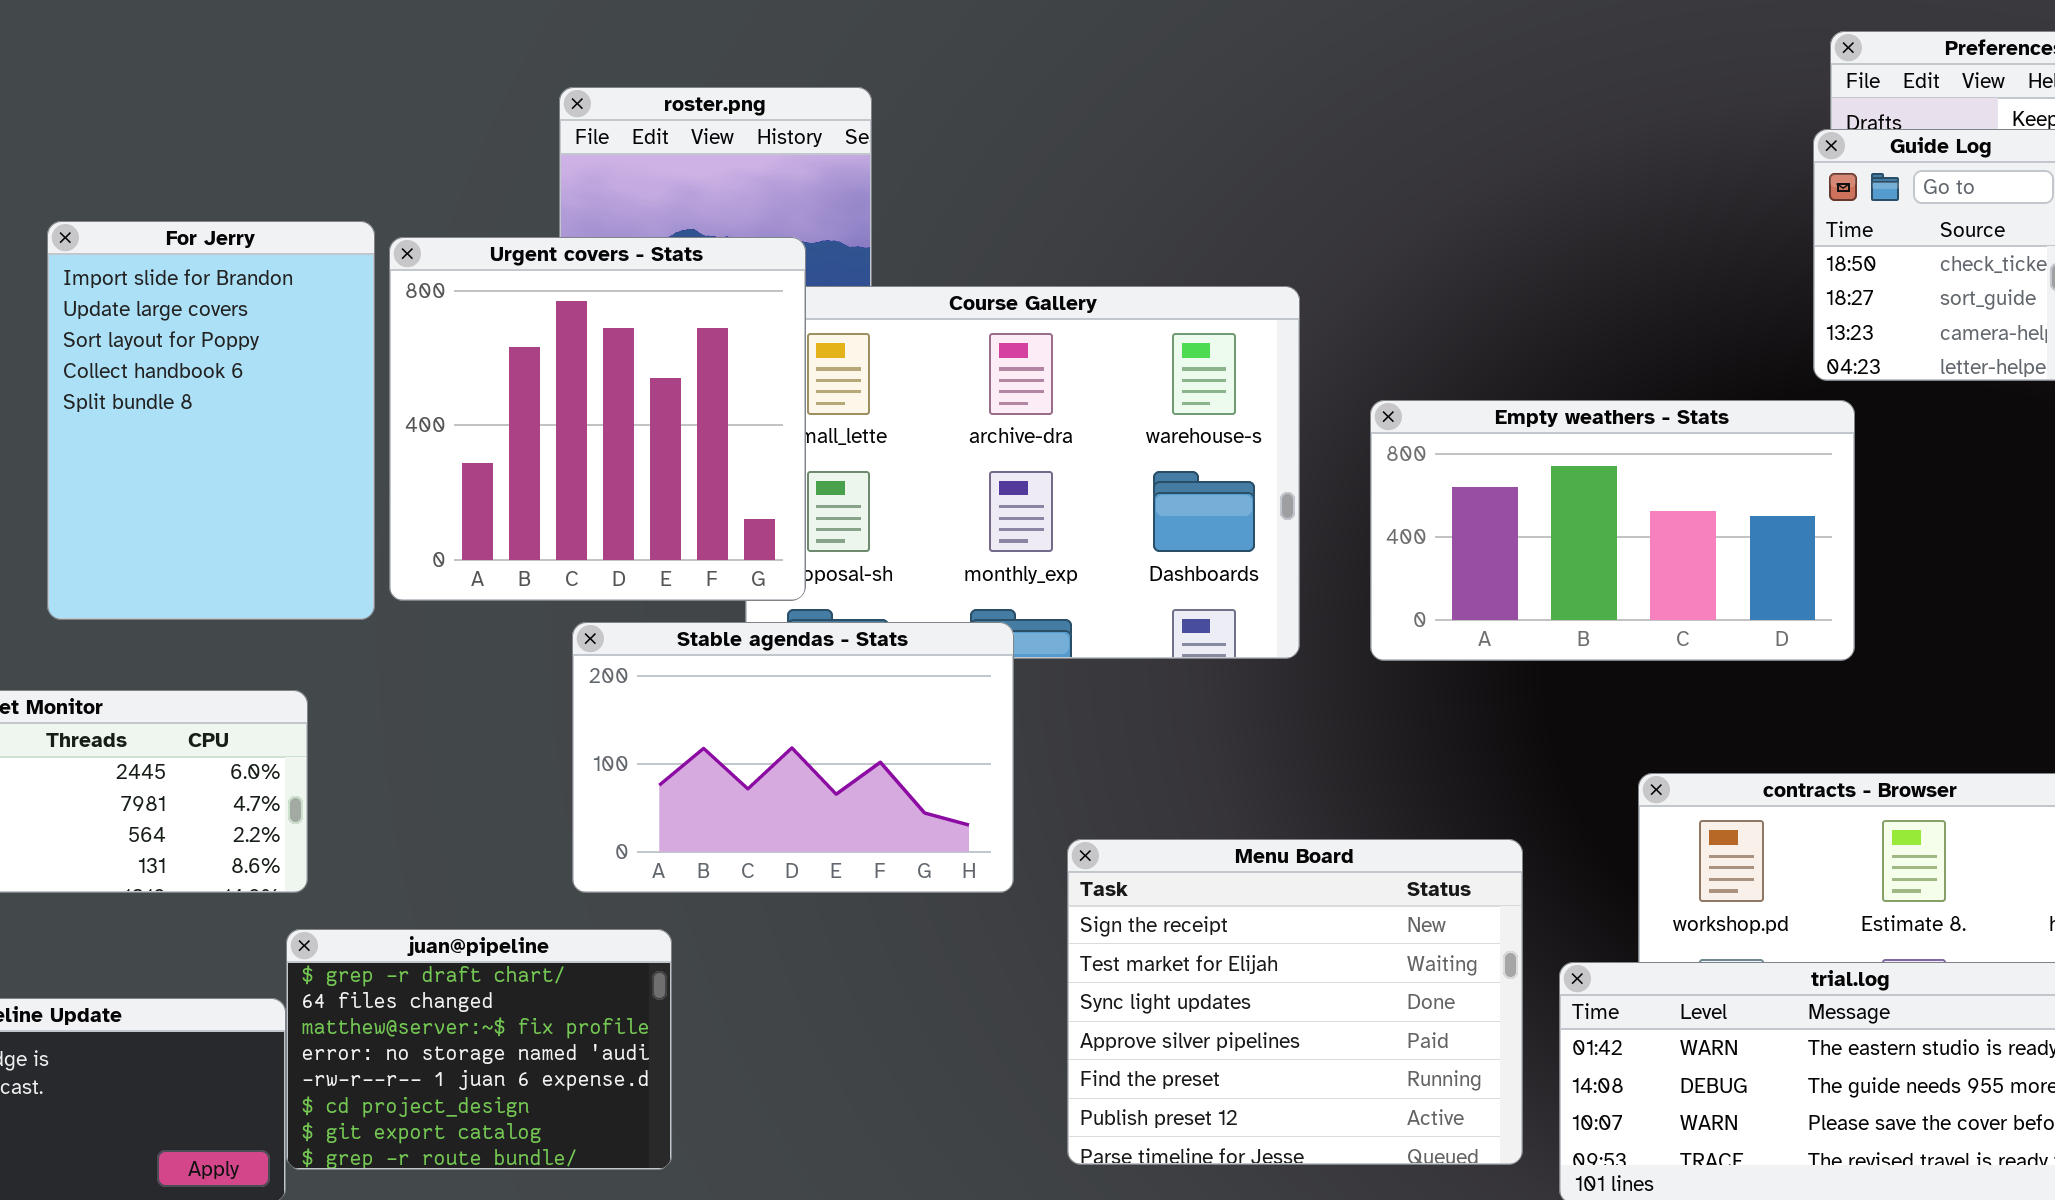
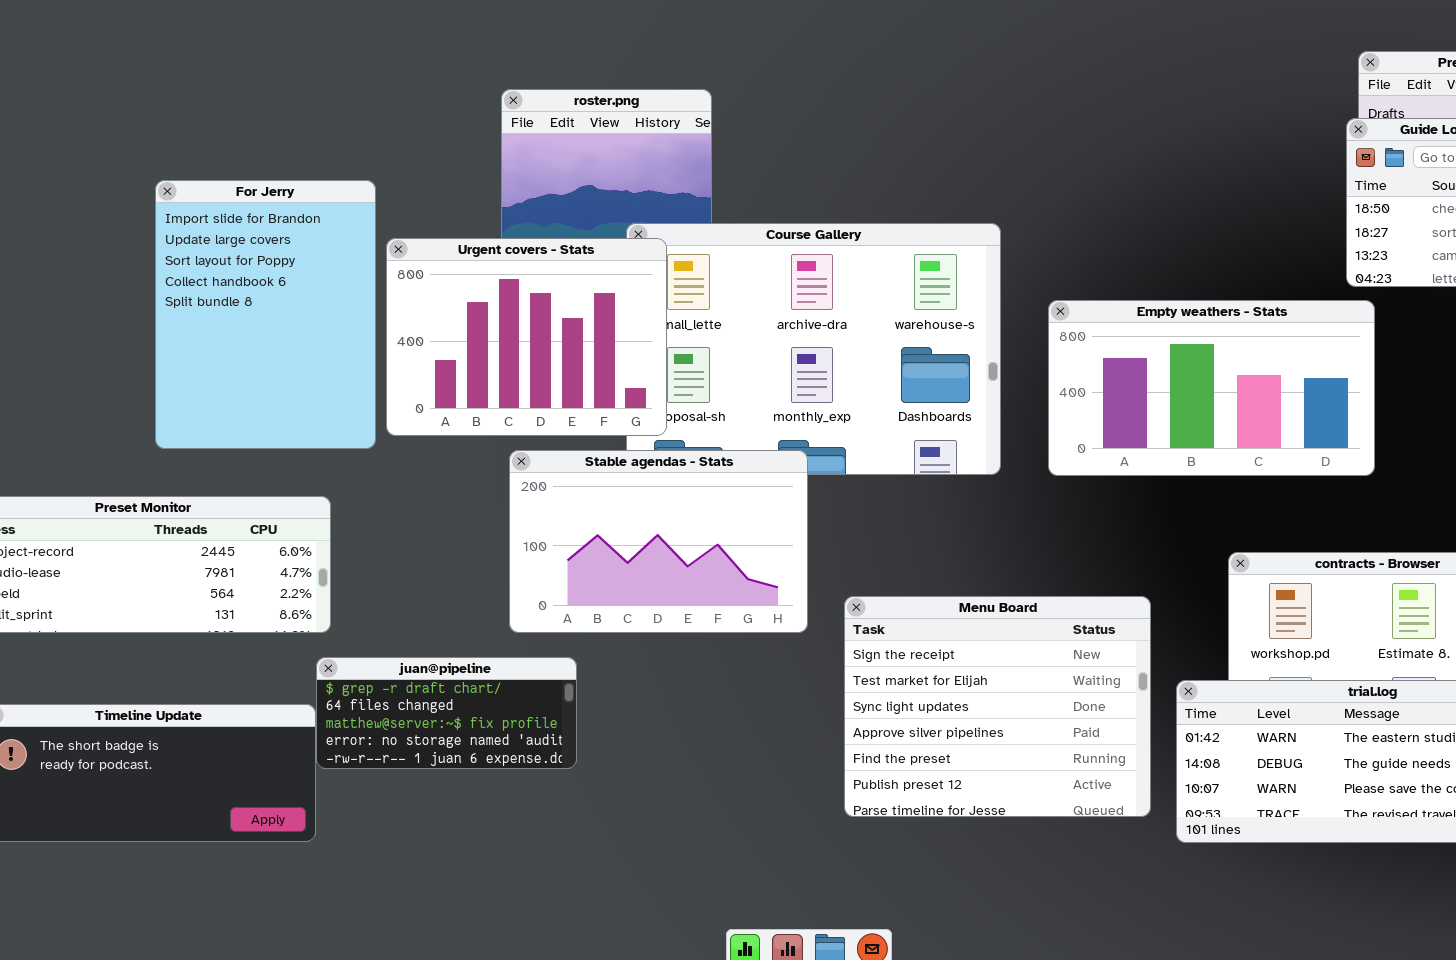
Urgent covers - Stats: [389,237,806,601] -> [386,238,667,436], resized
juan@pipeline: [286,929,672,1170] -> [316,657,577,769], resized

